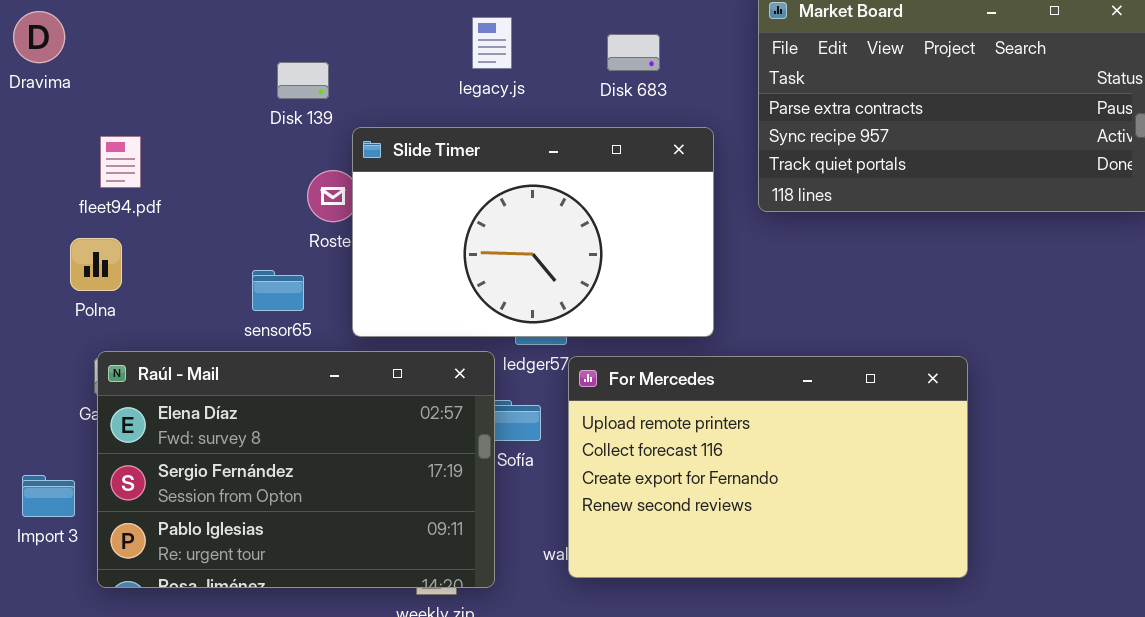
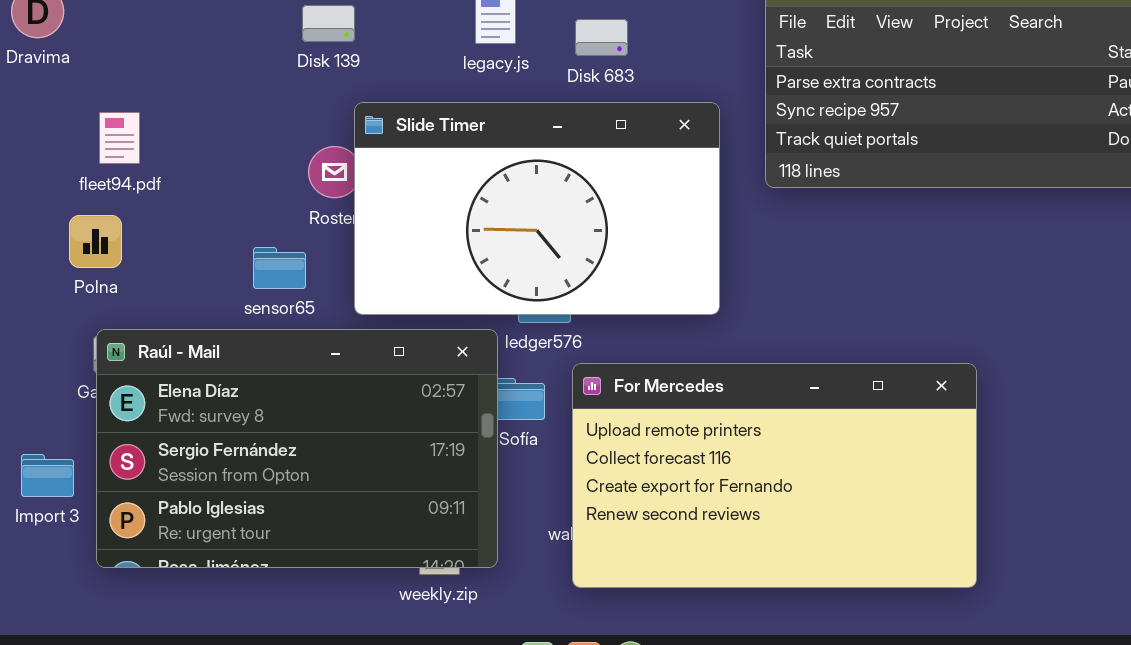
Disk 683: [607,34,660,71] -> [575,19,628,56], moved
Disk 139: [277,62,329,99] -> [302,5,355,42], moved
For Mercedes: [568,356,968,578] -> [572,363,977,588], moved

